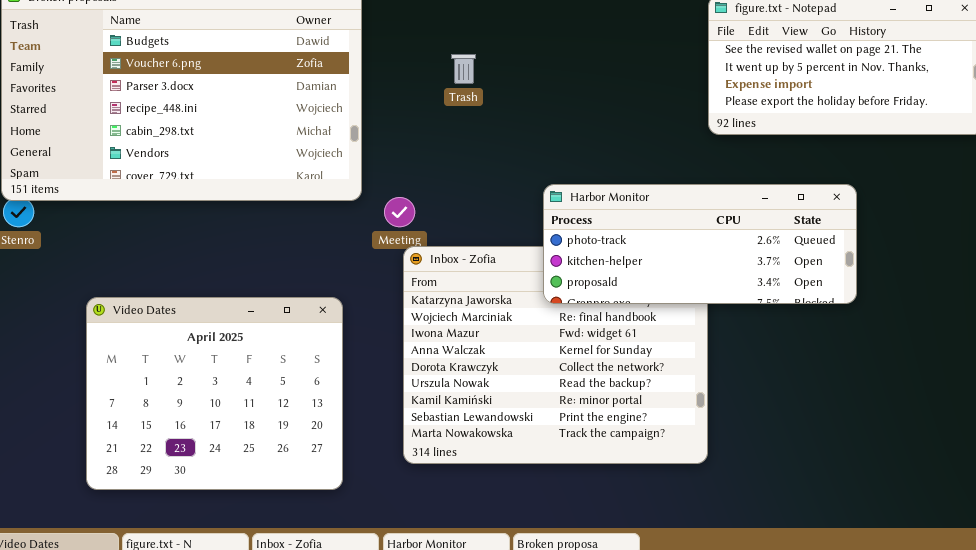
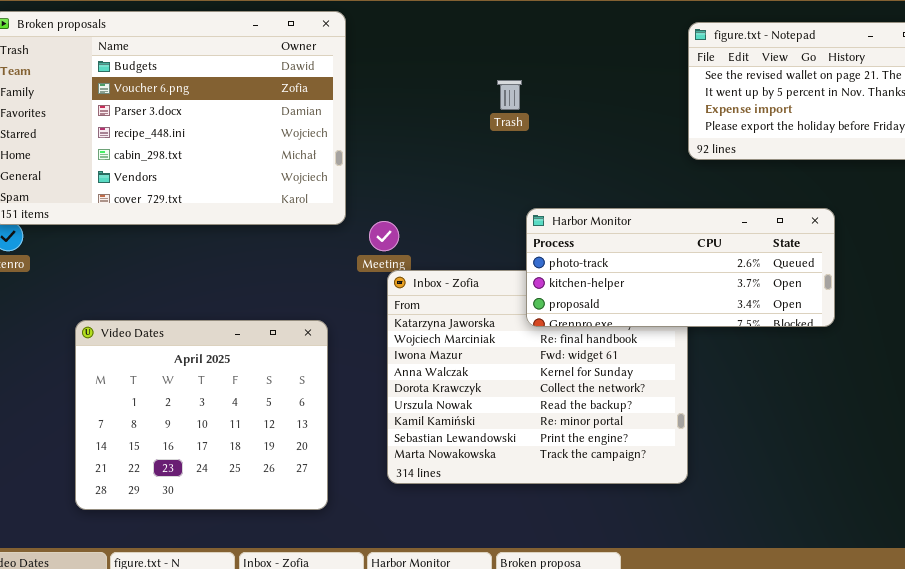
Trash: [451,54,476,84] -> [497,80,522,110], moved

